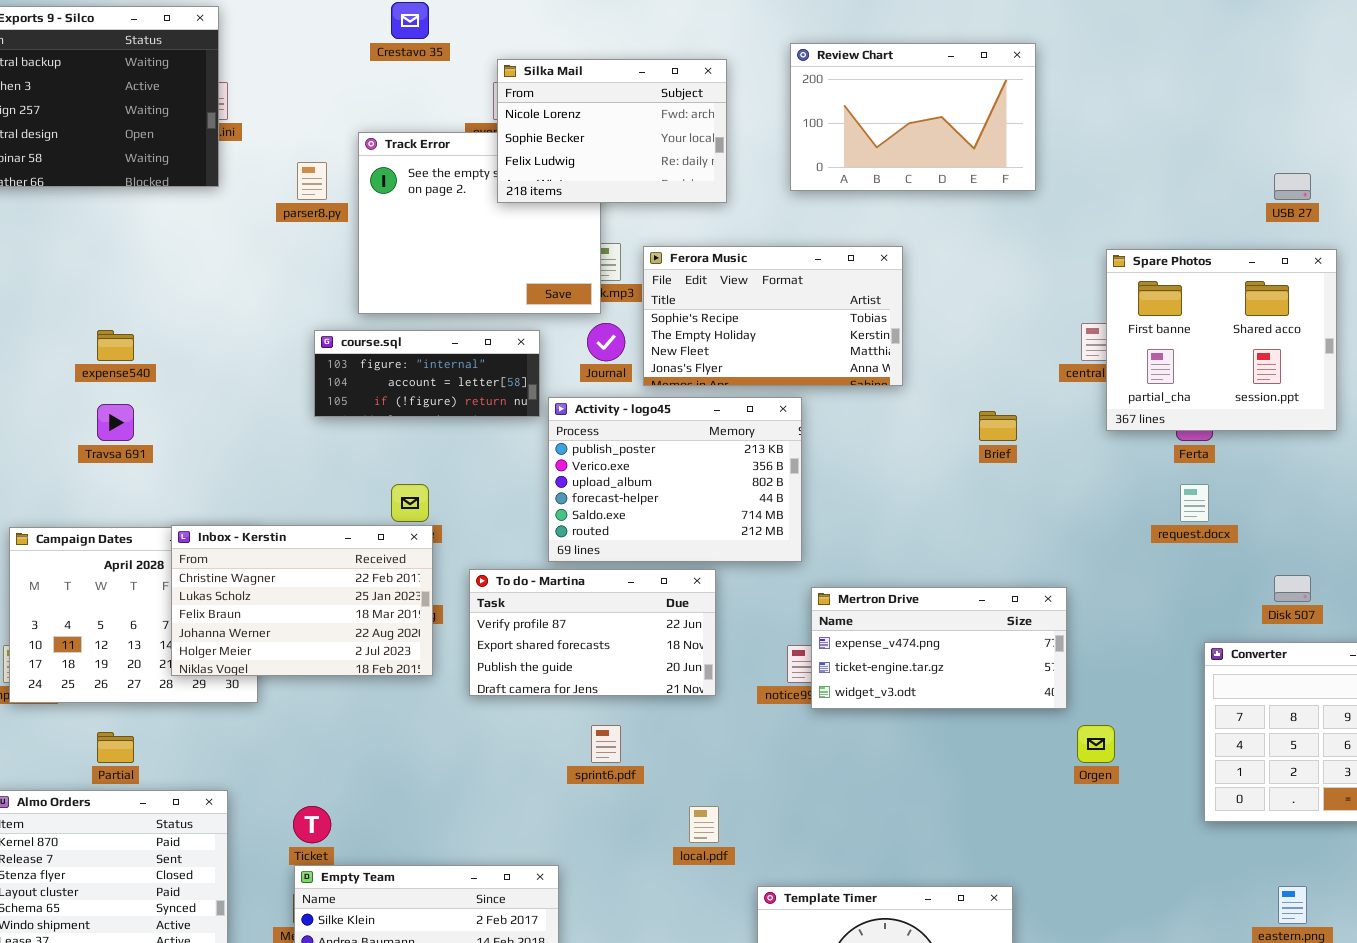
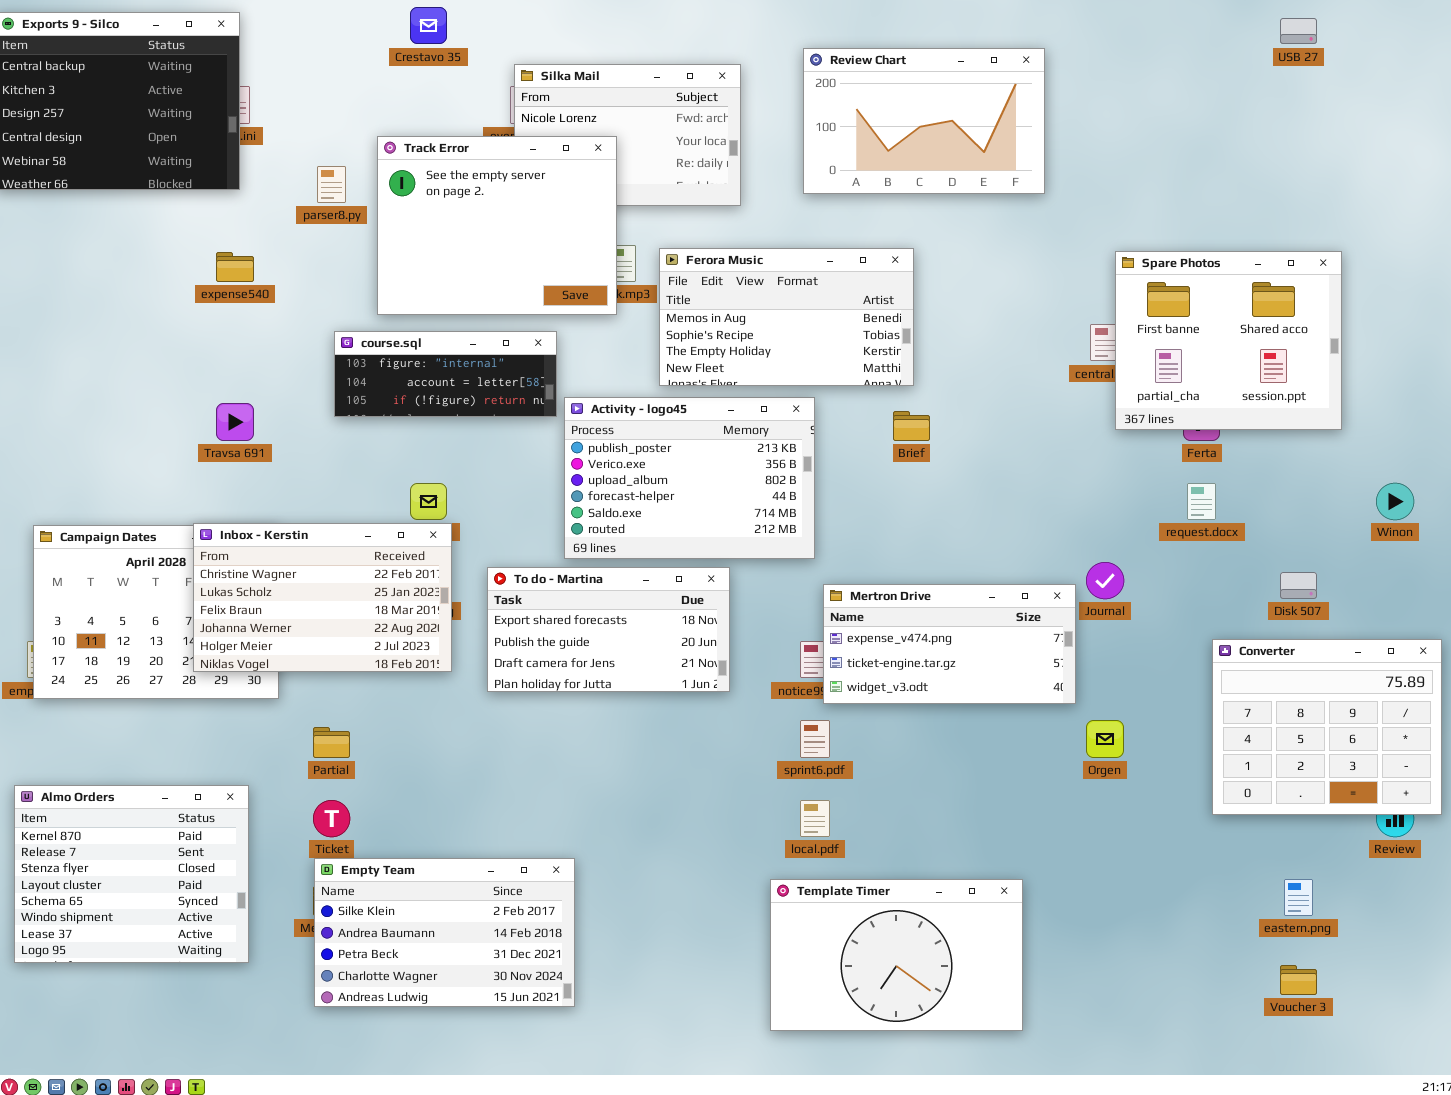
Track Error: [358,132,601,314] -> [377,136,617,315], raised
USB 27: [1274,173,1311,200] -> [1280,18,1317,44], moved
Ferora Music: [643,246,903,386] -> [659,248,914,386], scrolled up 1 row
Journal: [587,323,625,361] -> [1086,562,1124,599], moved
expense540: [97,330,134,361] -> [216,252,254,282], moved
Travsa 691: [97,404,134,441] -> [216,403,254,441], moved
Brief: [979,411,1017,441] -> [893,411,930,441], moved
To do - Martina: [469,569,716,696] -> [487,567,730,692], scrolled down 1 row
sprint6.pdf: [591,725,621,763] -> [800,720,830,758], moved
Partial: [97,732,134,763] -> [313,727,350,758], moved
local.pdf: [689,806,719,843] -> [800,800,830,837], moved

